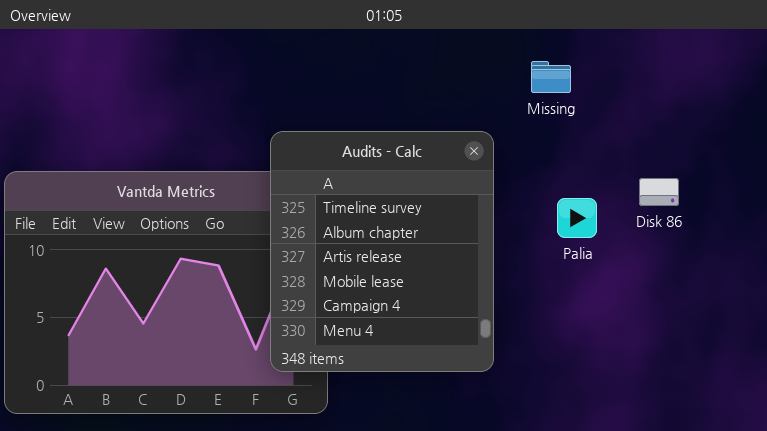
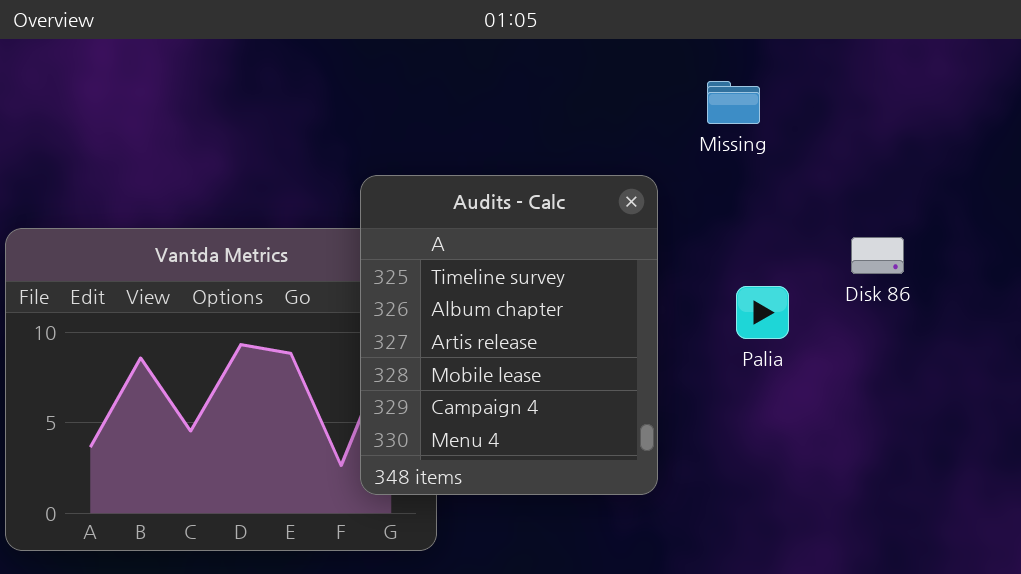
Palia: [557,198,597,238] -> [736,286,789,339], moved

